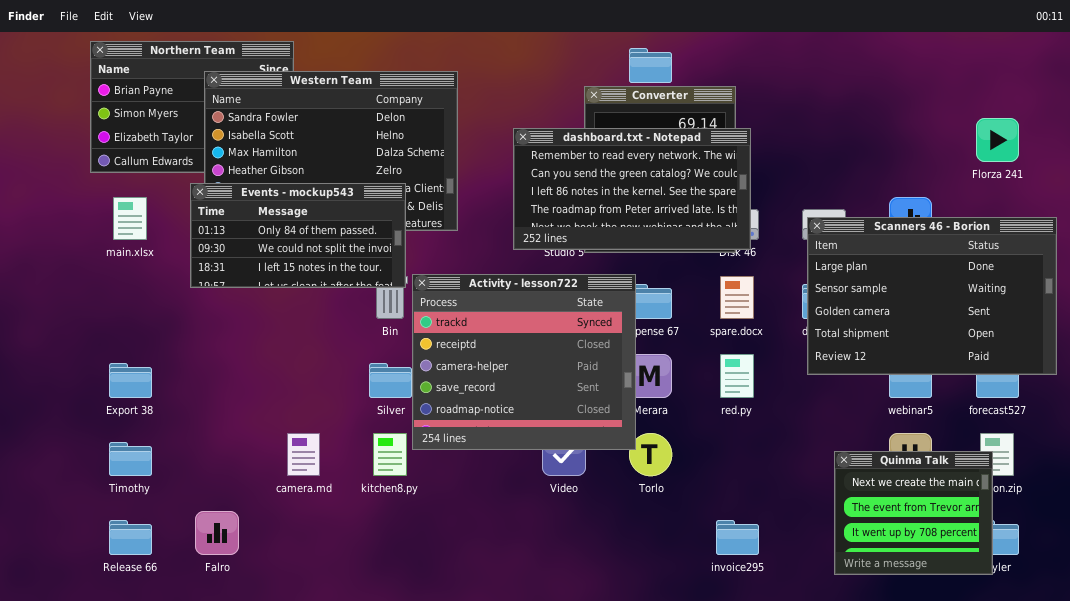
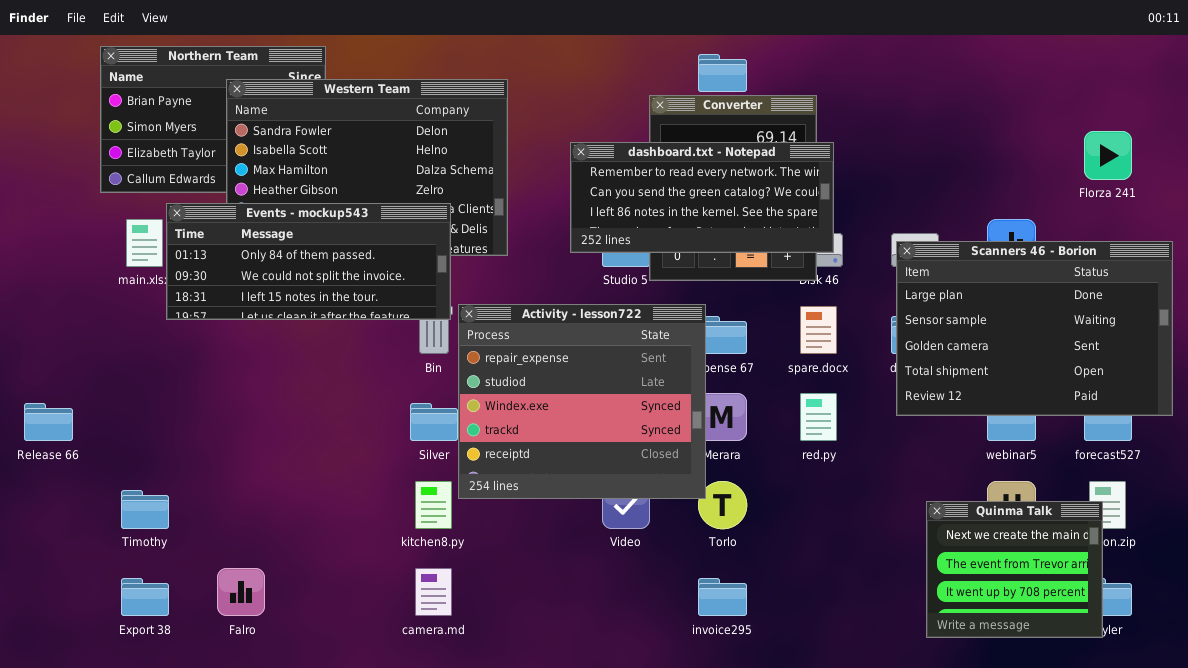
dashboard.txt - Notepad: [513,128,751,250] -> [570,142,834,253], resized
Events - mockup543: [190,183,406,288] -> [166,203,451,320], resized
Activity - lesson722: [412,274,636,450] -> [458,304,706,499], scrolled up 3 rows
Export 38: [109,363,152,398] -> [121,578,169,616], moved
camera.md: [287,433,320,476] -> [415,568,452,616], moved
Release 66: [109,520,152,555] -> [24,403,73,441], moved
invoice295: [716,520,759,555] -> [698,578,747,616], moved

